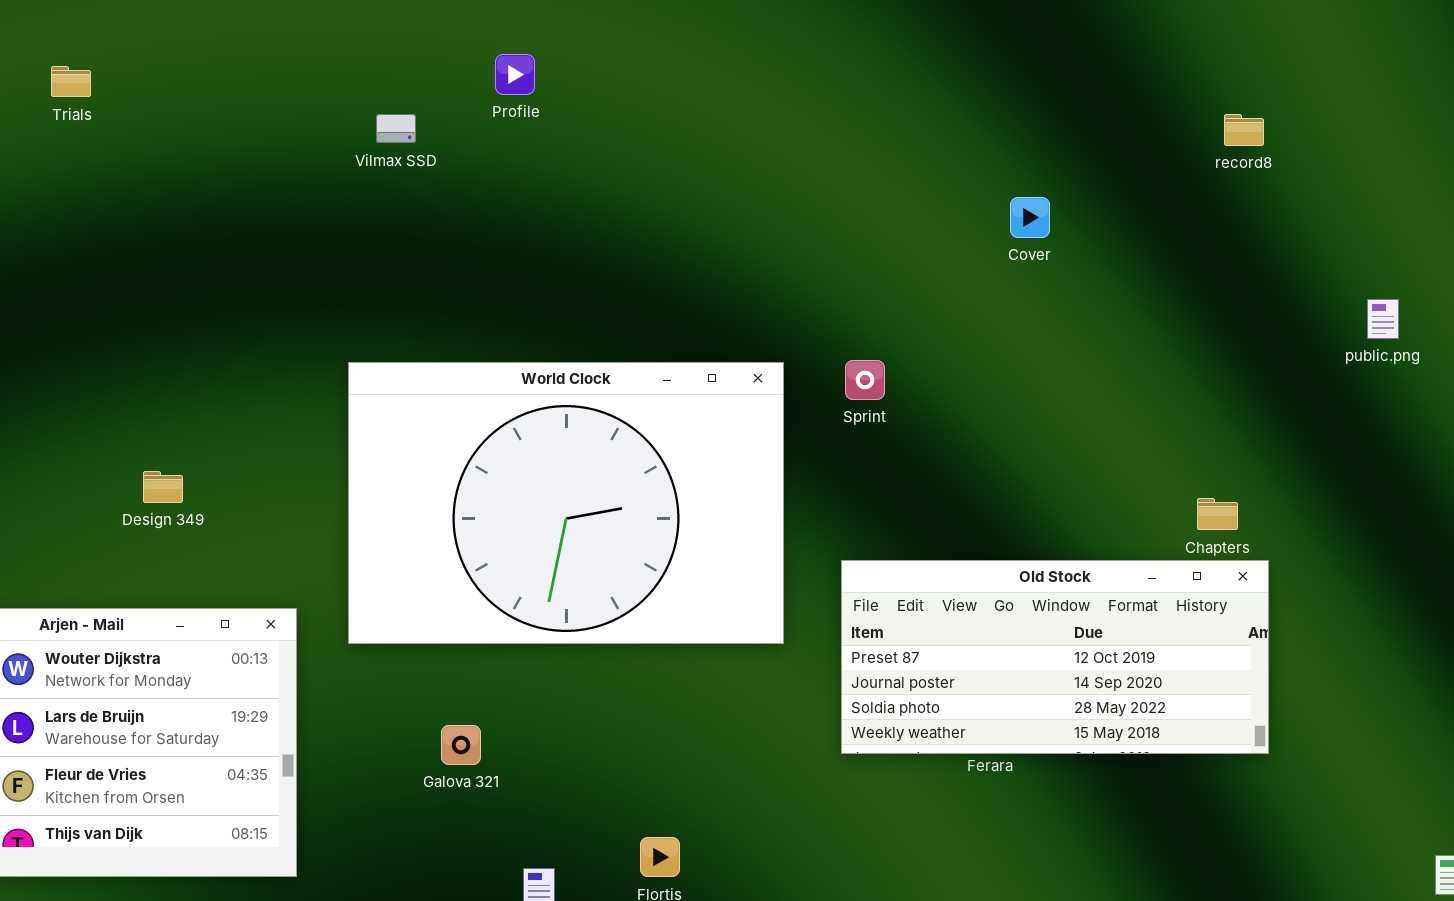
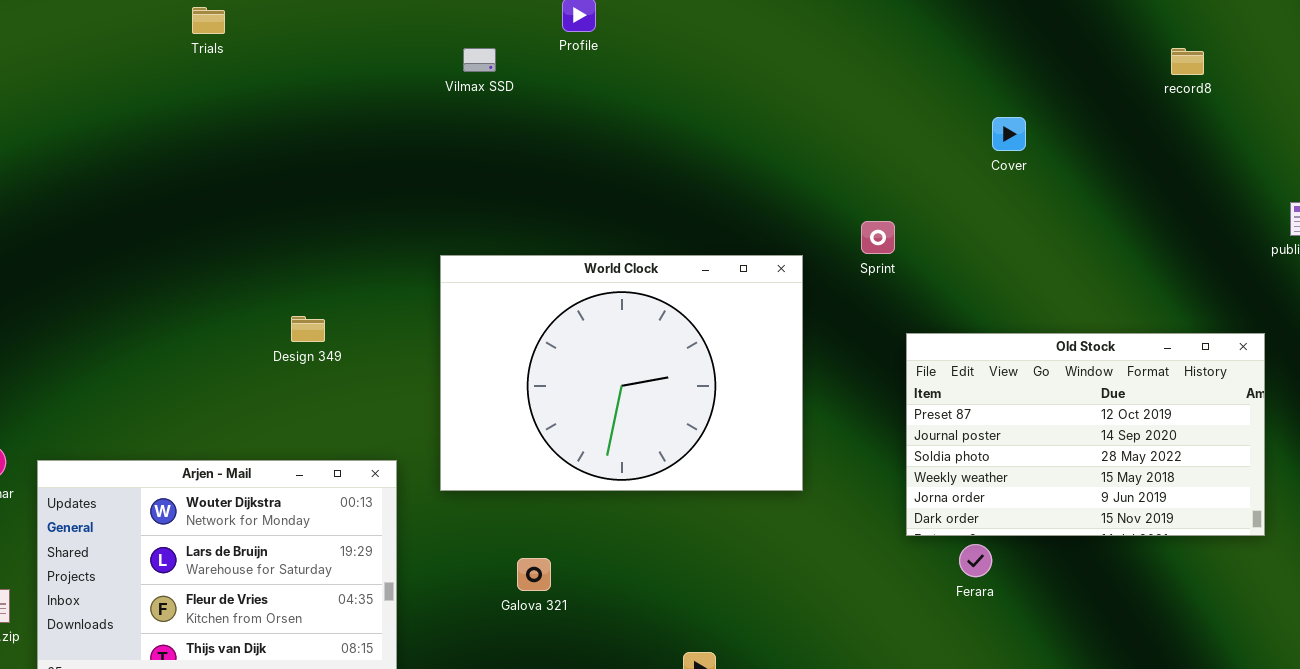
Sprint: [845,360,885,400] -> [861,221,895,254], moved
Design 349: [143,471,183,503] -> [291,316,325,342], moved
Old Stock: [841,560,1269,754] -> [906,333,1265,536], moved, resized

